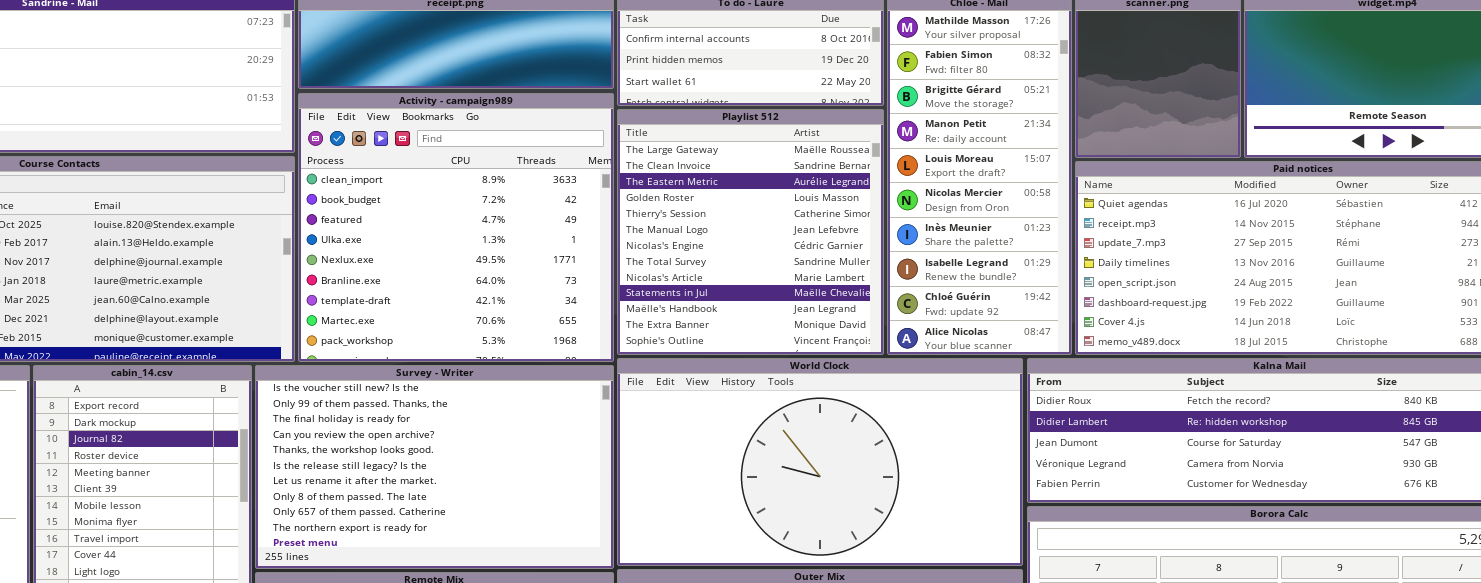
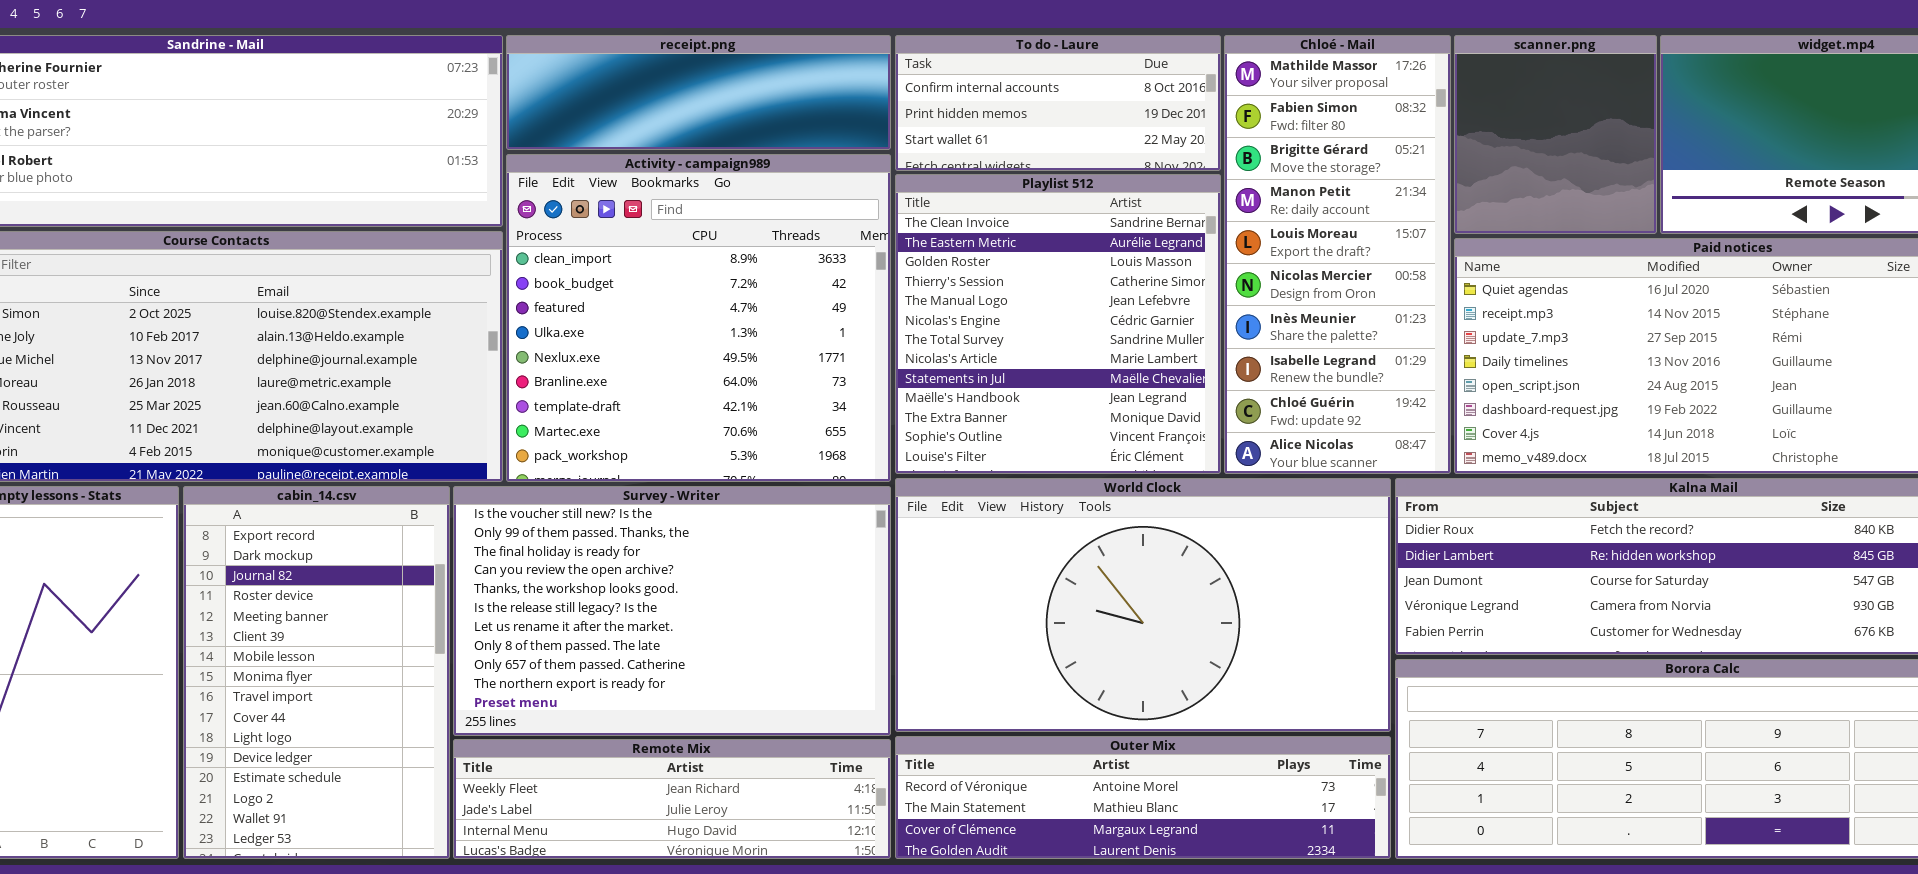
Playlist 512: [617,109,884,355] -> [895,174,1221,474], scrolled down 1 row

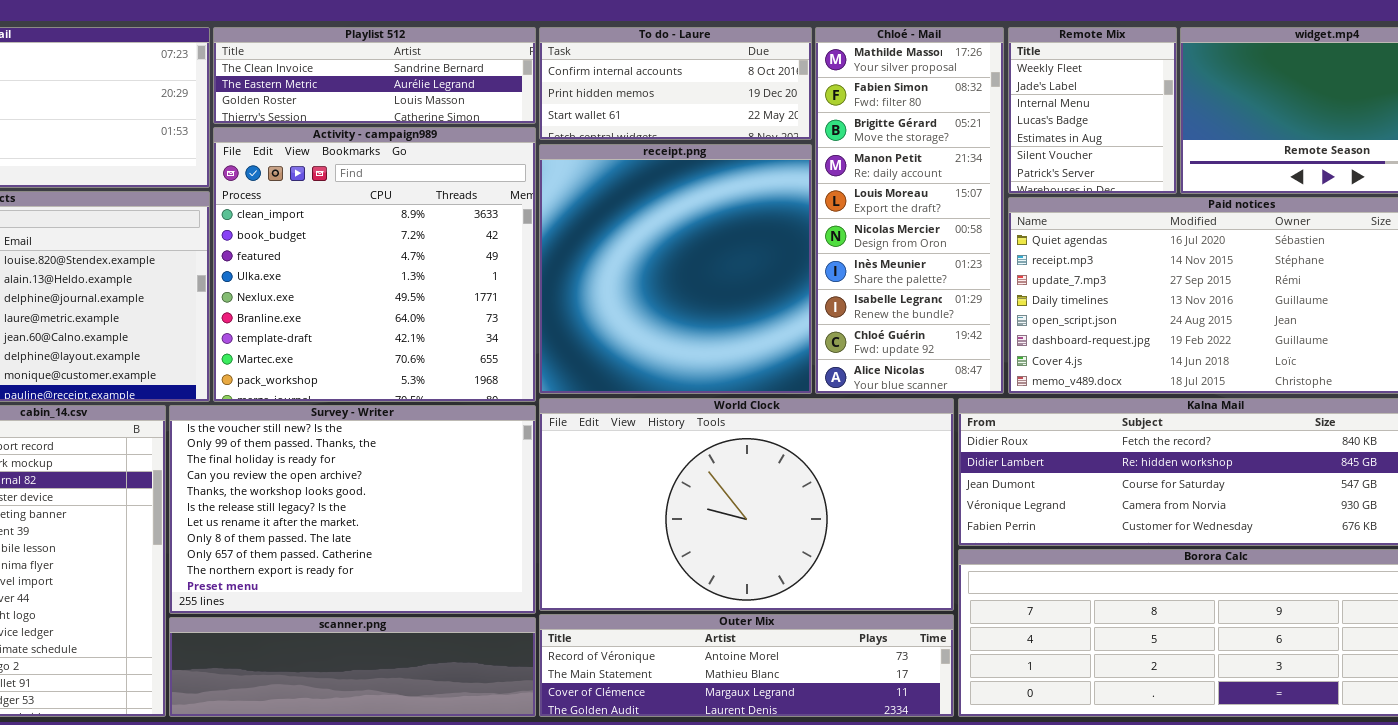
receipt.png: [506,35,891,150] -> [539,144,812,394], moved, resized
scanner.png: [1454,35,1657,234] -> [169,617,536,717], moved, resized
Playlist 512: [895,174,1221,474] -> [213,27,536,124], moved, resized
Remote Mix: [453,739,891,859] -> [1008,27,1177,194], moved, resized

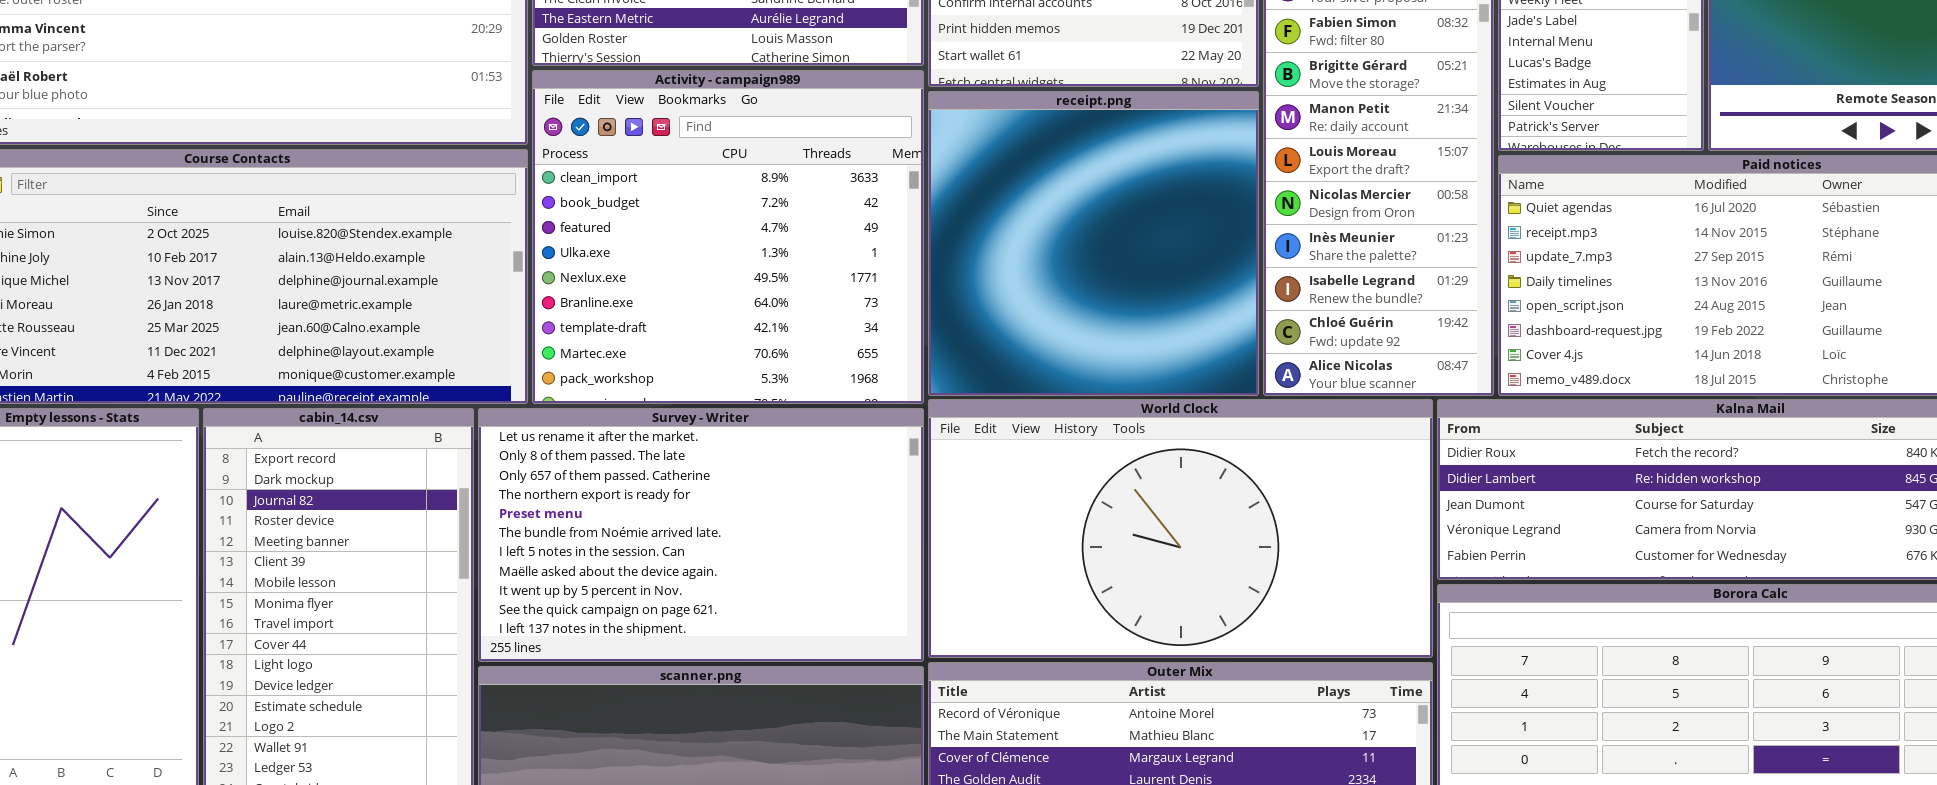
Survey - Writer: [169,405,536,614] -> [478,408,924,662], scrolled down 6 rows

